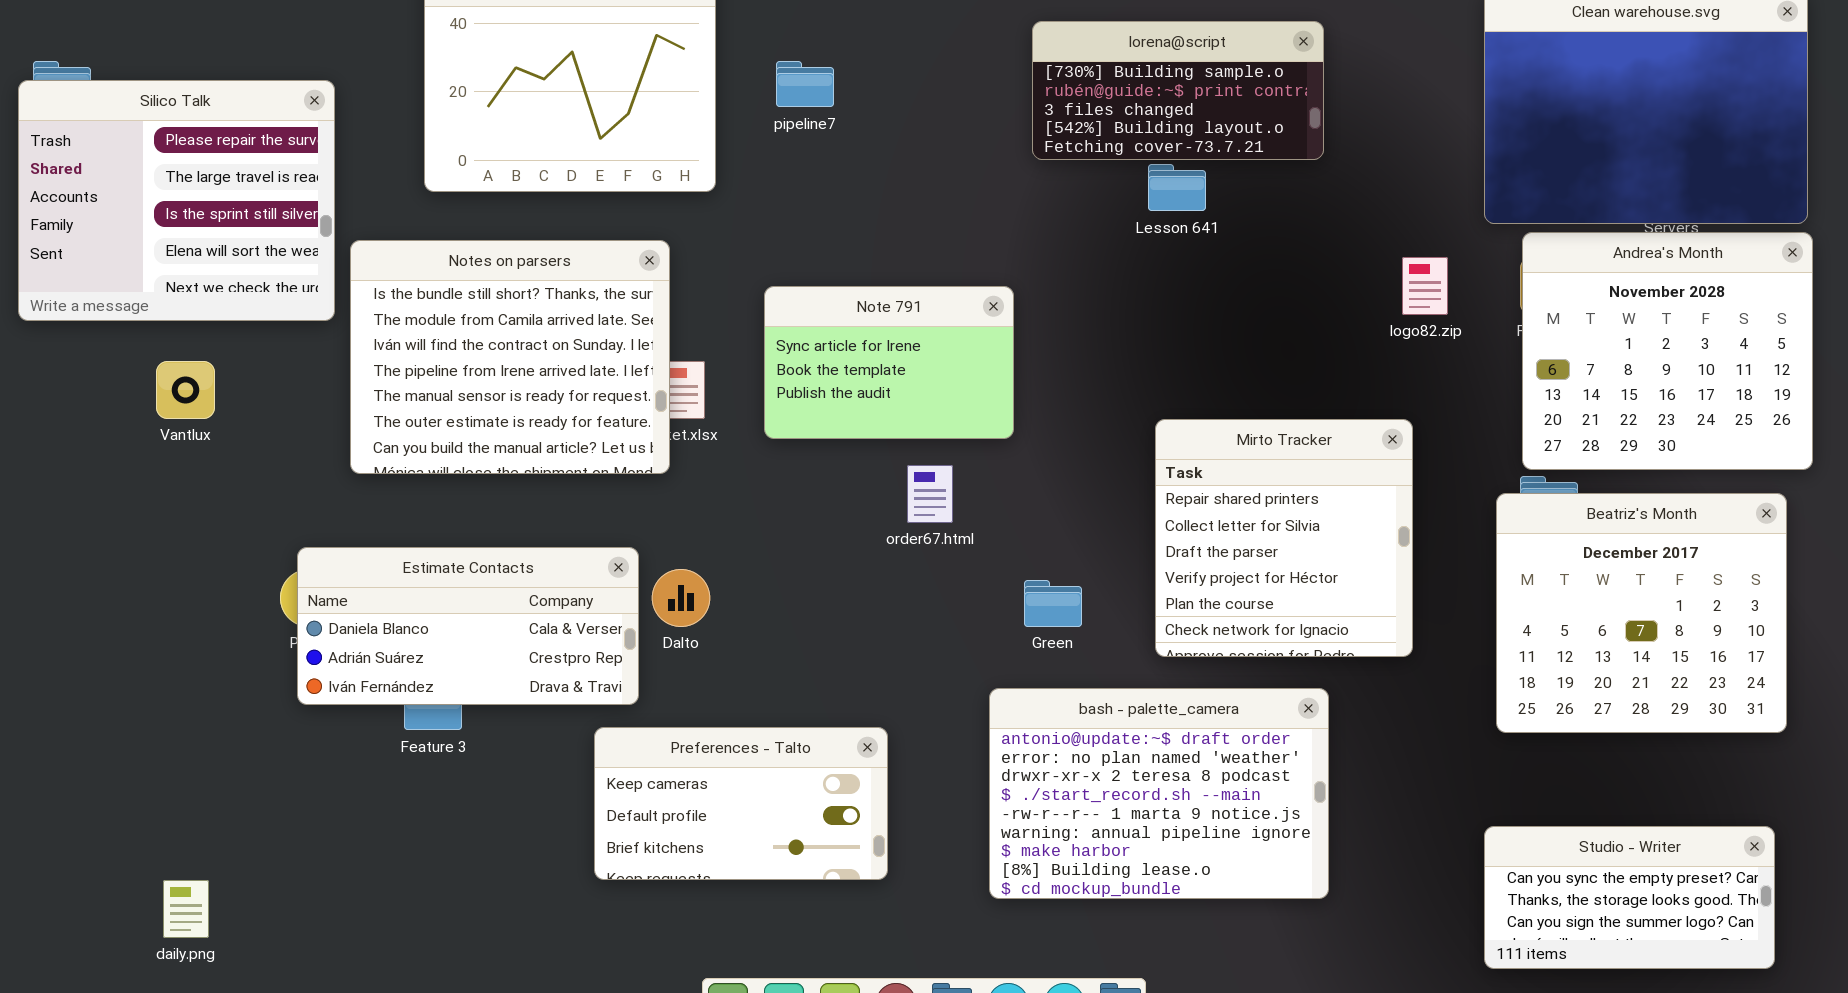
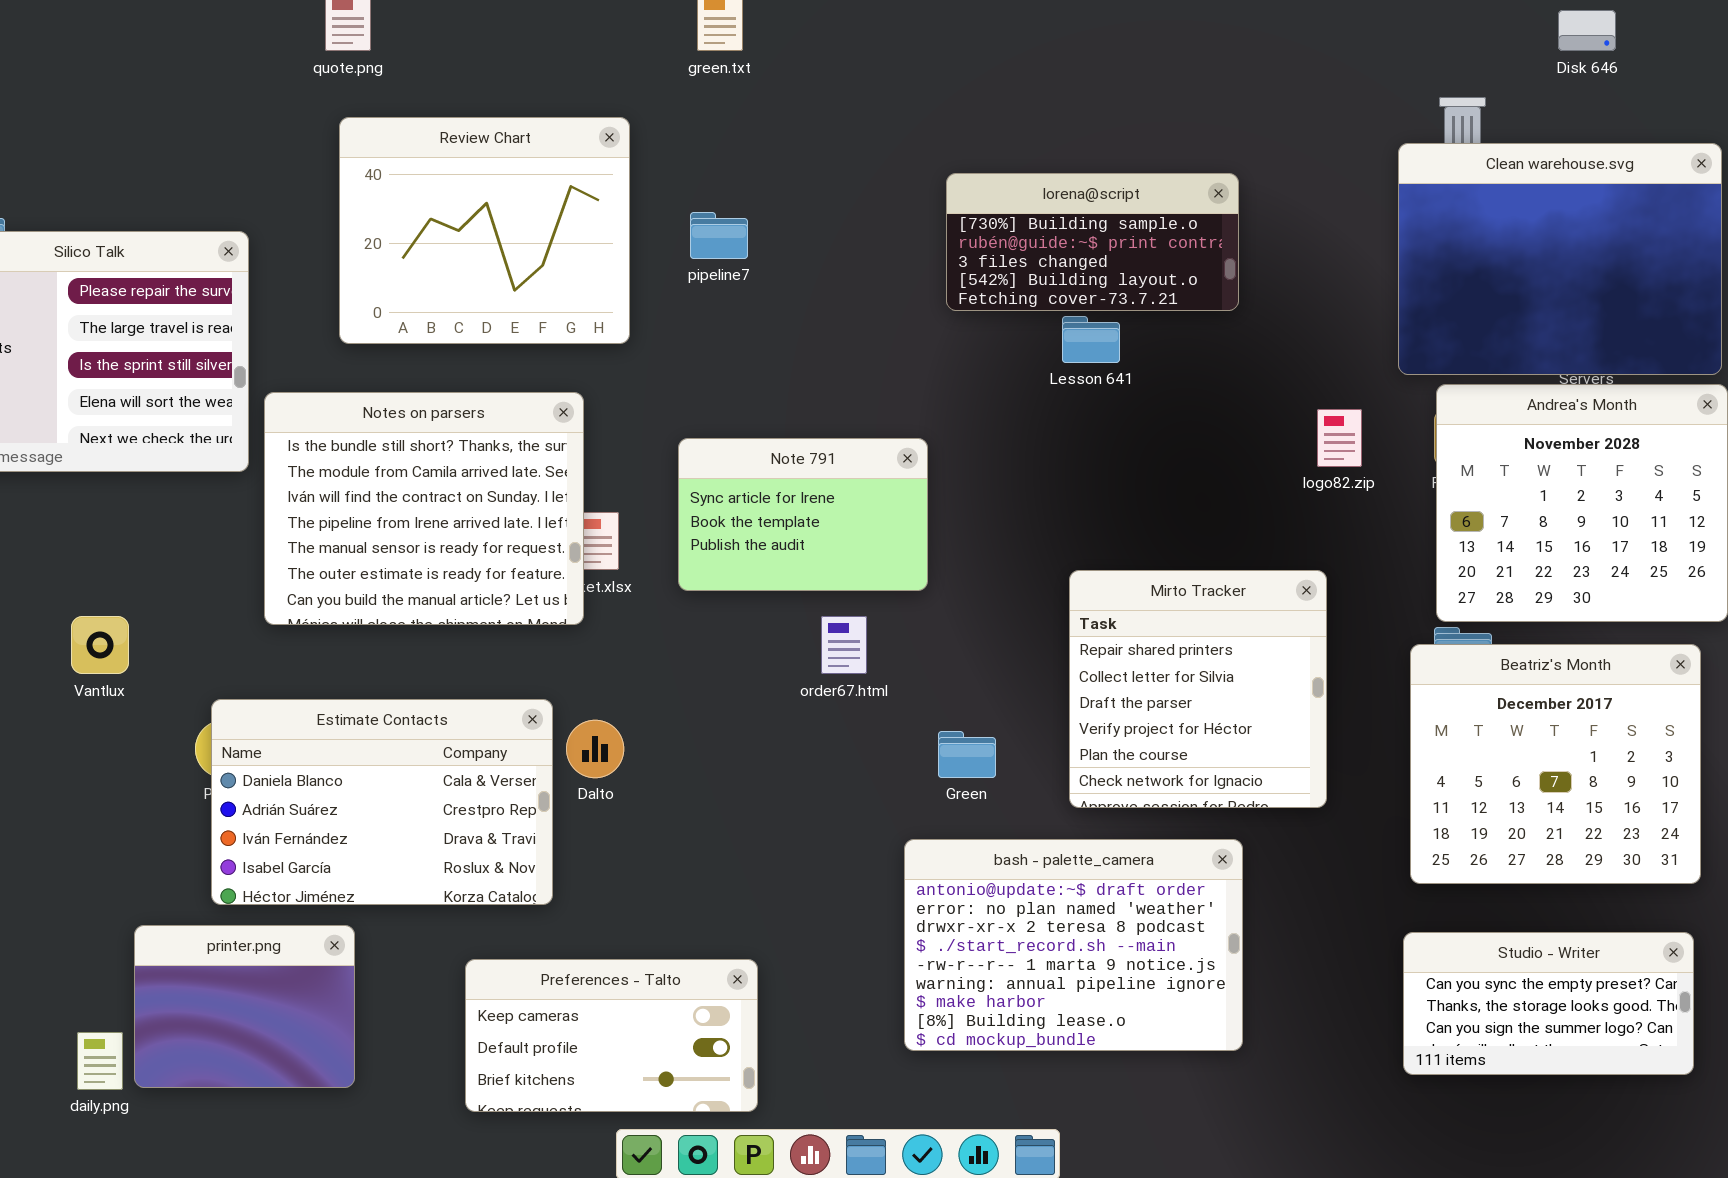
Vantlux: [156,361,215,419] -> [71,616,129,674], moved
Estimate Contacts: [297,547,639,705] -> [211,699,553,905], resized
Preferences - Talto: [594,727,888,880] -> [465,959,758,1112], moved
printer.png: none -> [134,925,355,1088], opened
Studio - Writer: [1484,826,1775,969] -> [1403,932,1694,1075], moved

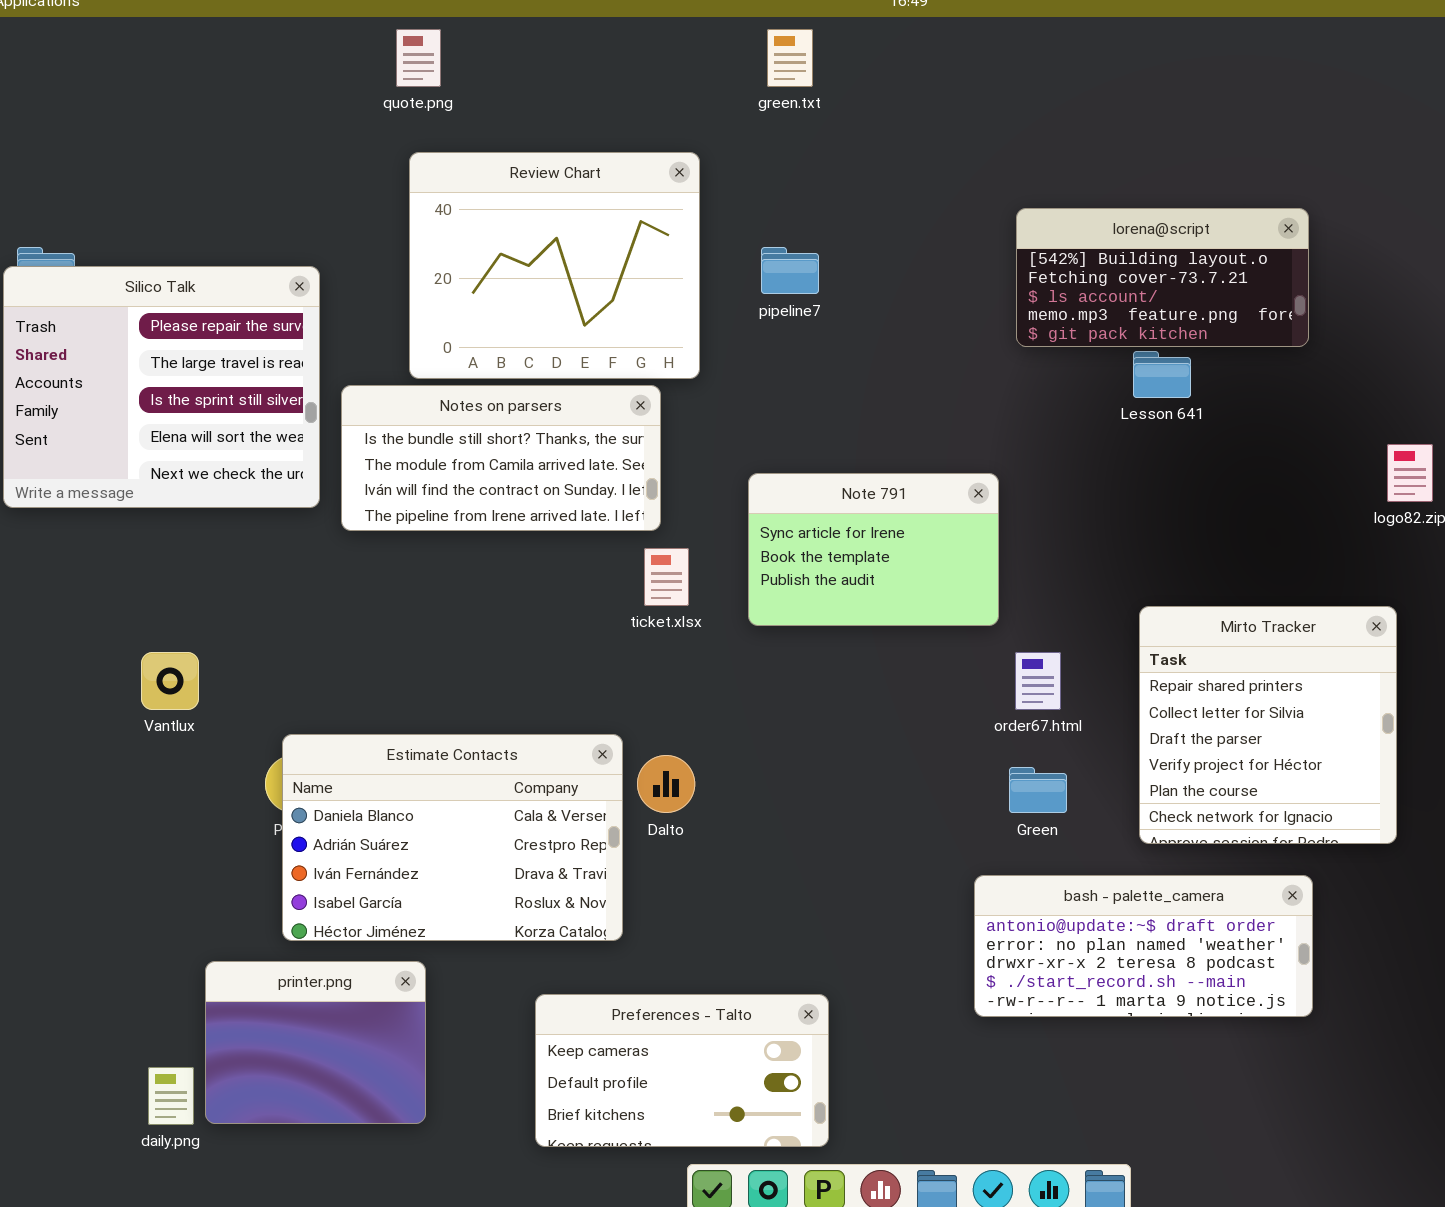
lorena@script: [946,173,1239,311] -> [1016,208,1309,347], scrolled down 3 rows
Notes on parsers: [264,392,584,625] -> [341,385,661,531], moved, resized
order67.html: [821,616,867,674] -> [1015,652,1061,710], moved
bash - palette_camera: [904,839,1243,1051] -> [974,875,1313,1017], resized

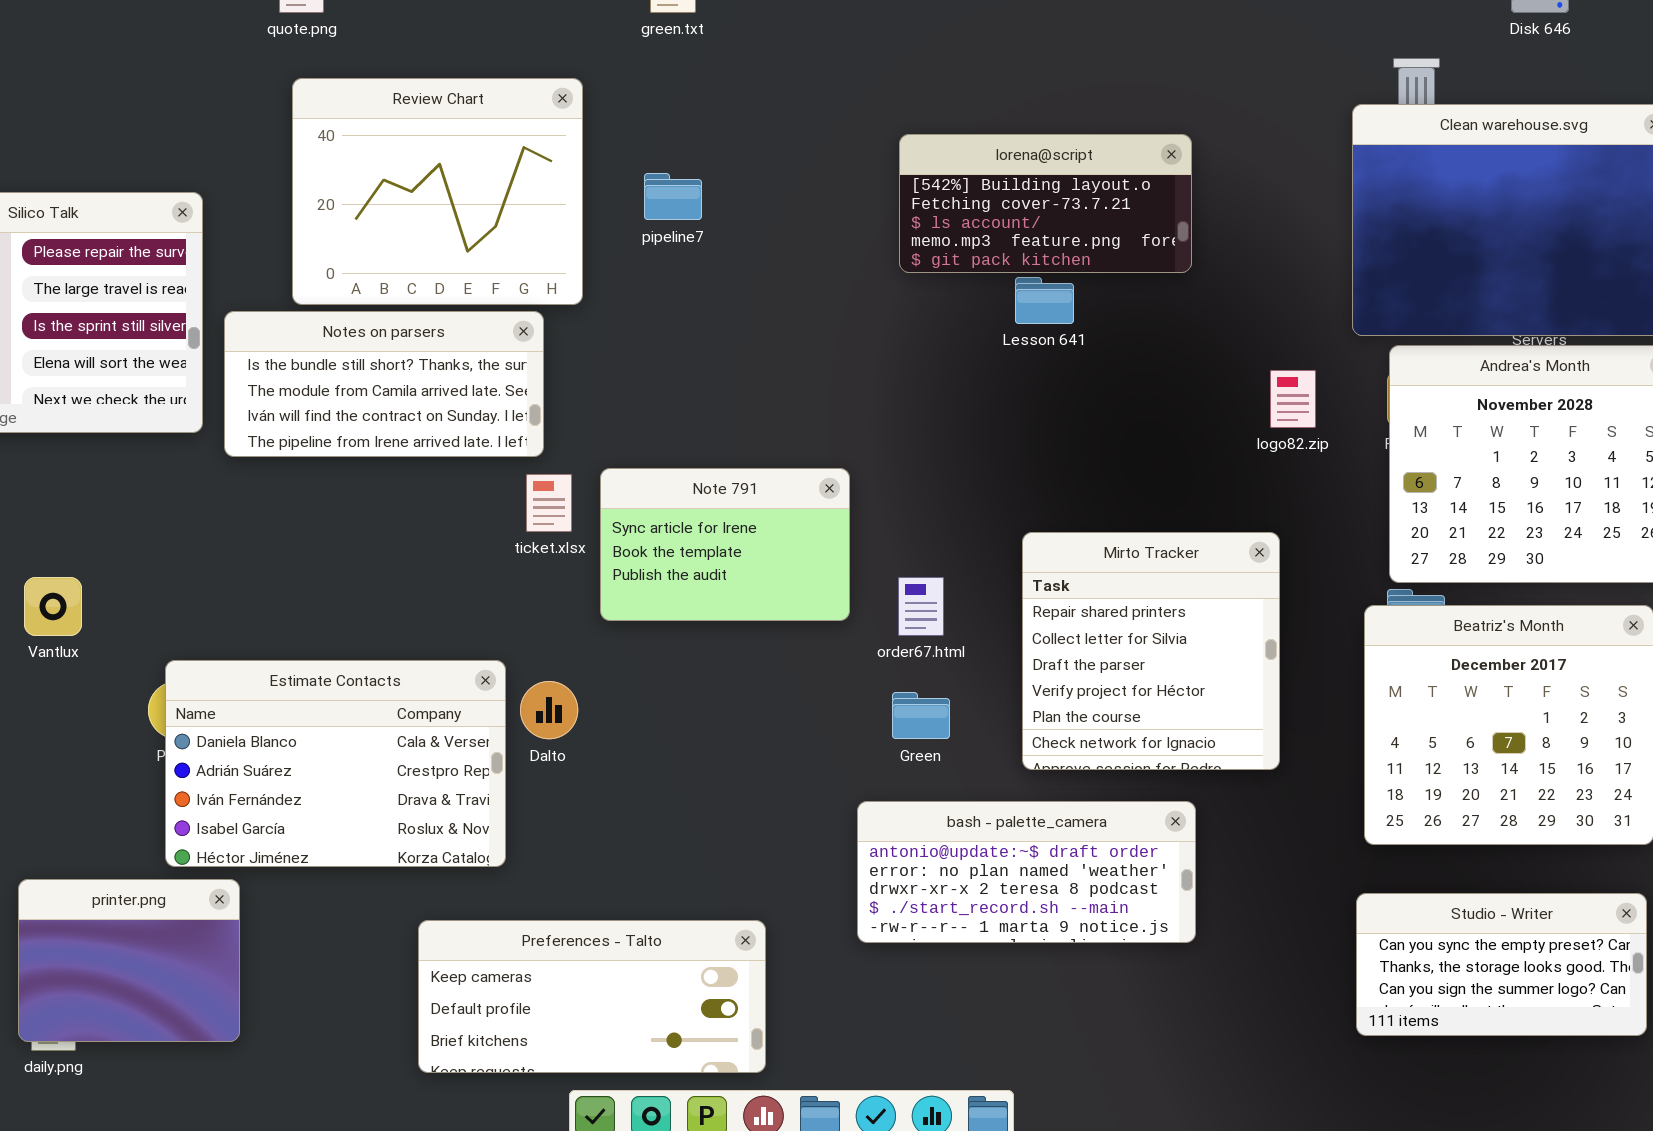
Note 791: [748,473,999,626] -> [600,468,850,621], moved
printer.png: [205,961,426,1124] -> [18,879,240,1042], moved
Preferences - Talto: [535,994,829,1147] -> [418,920,766,1073], resized

